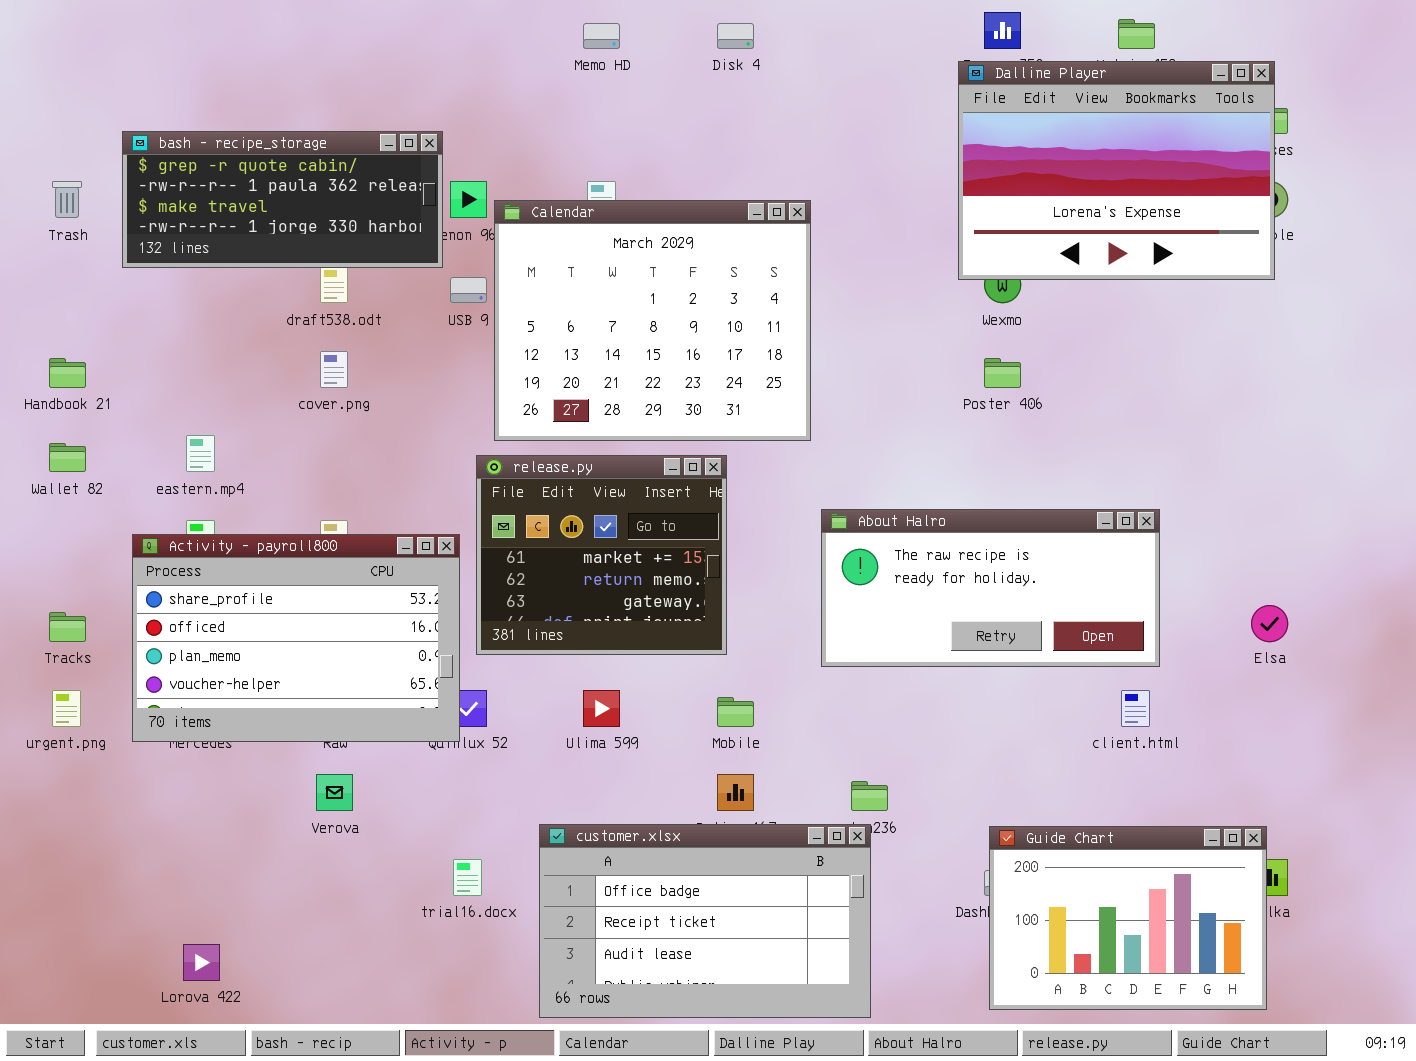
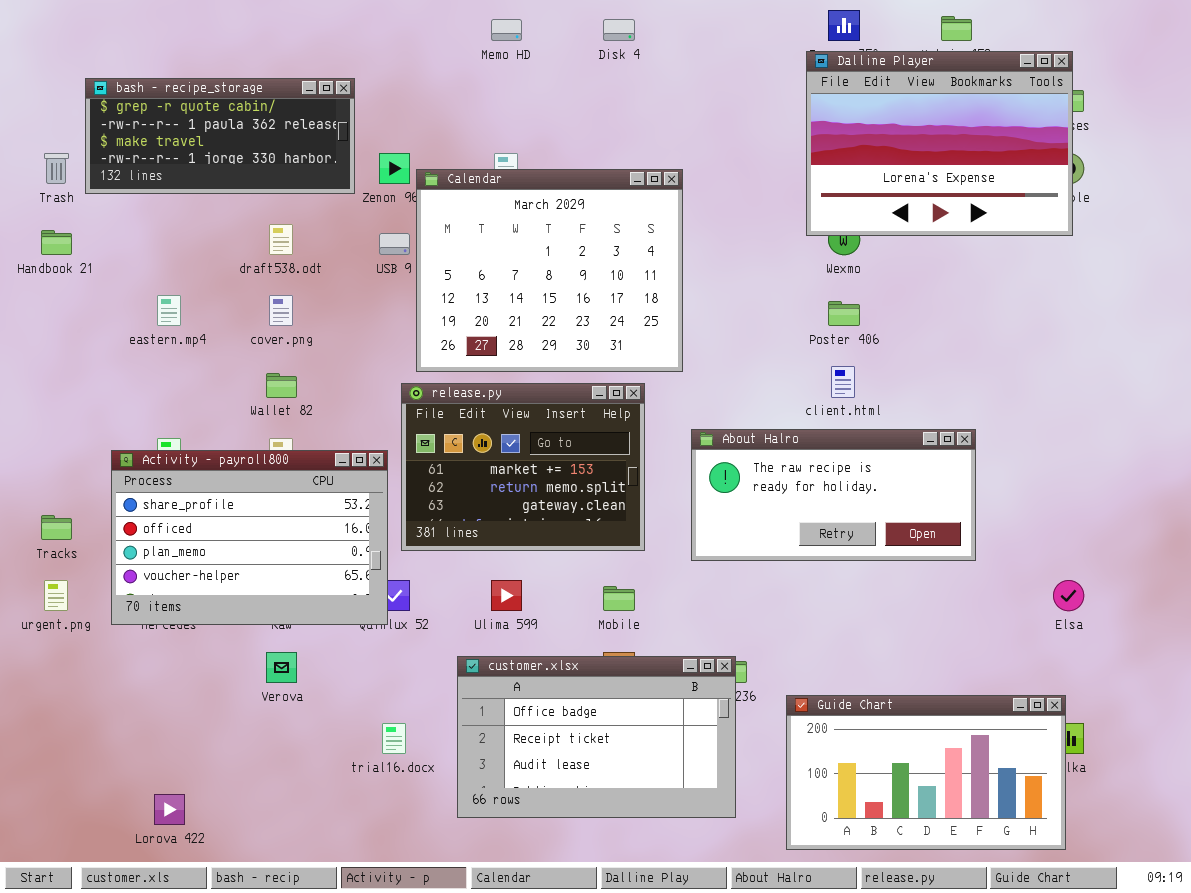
bash - recipe_storage: [122,131,443,268] -> [85,78,355,194], moved
Handbook 21: [49,358,86,388] -> [41,230,72,255], moved
eastern.mp4: [186,435,215,472] -> [157,295,181,326], moved
Wallet 82: [49,443,86,472] -> [266,373,297,398], moved
release.py: [476,455,727,655] -> [401,383,645,551], resized
Elsa: [1251,605,1288,642] -> [1053,580,1084,611], moved
client.html: [1121,690,1150,727] -> [831,366,855,398], moved
customer.xlsx: [539,824,871,1018] -> [457,656,736,818], moved
Guide Chart: [989,826,1267,1010] -> [786,695,1066,850], resized

